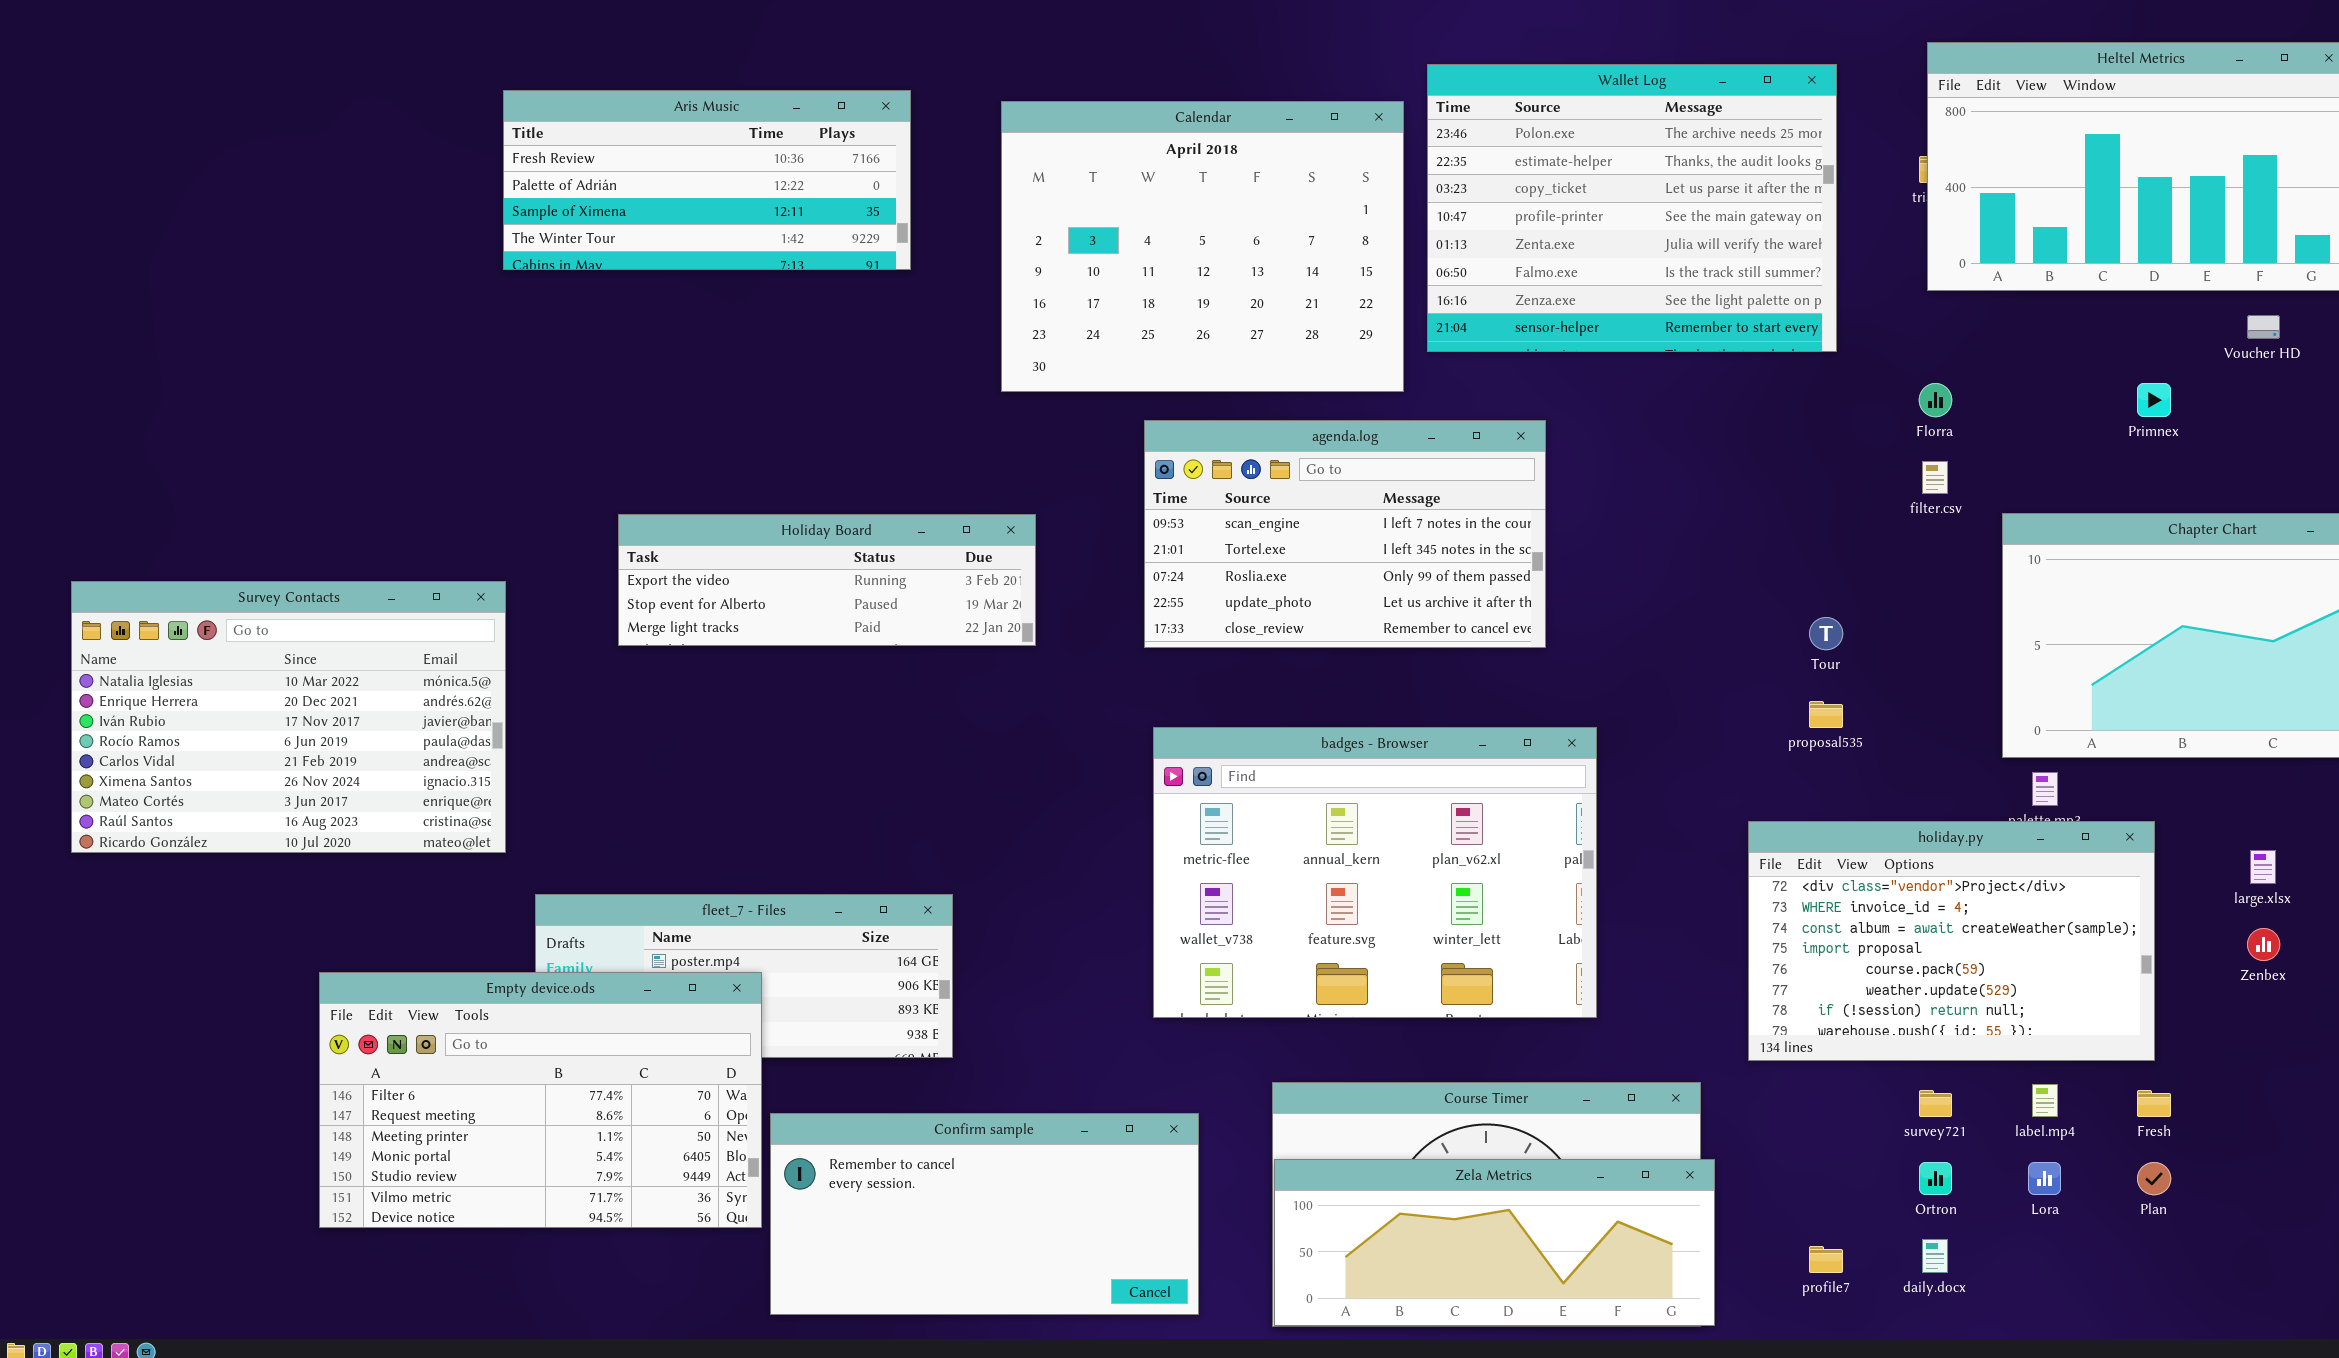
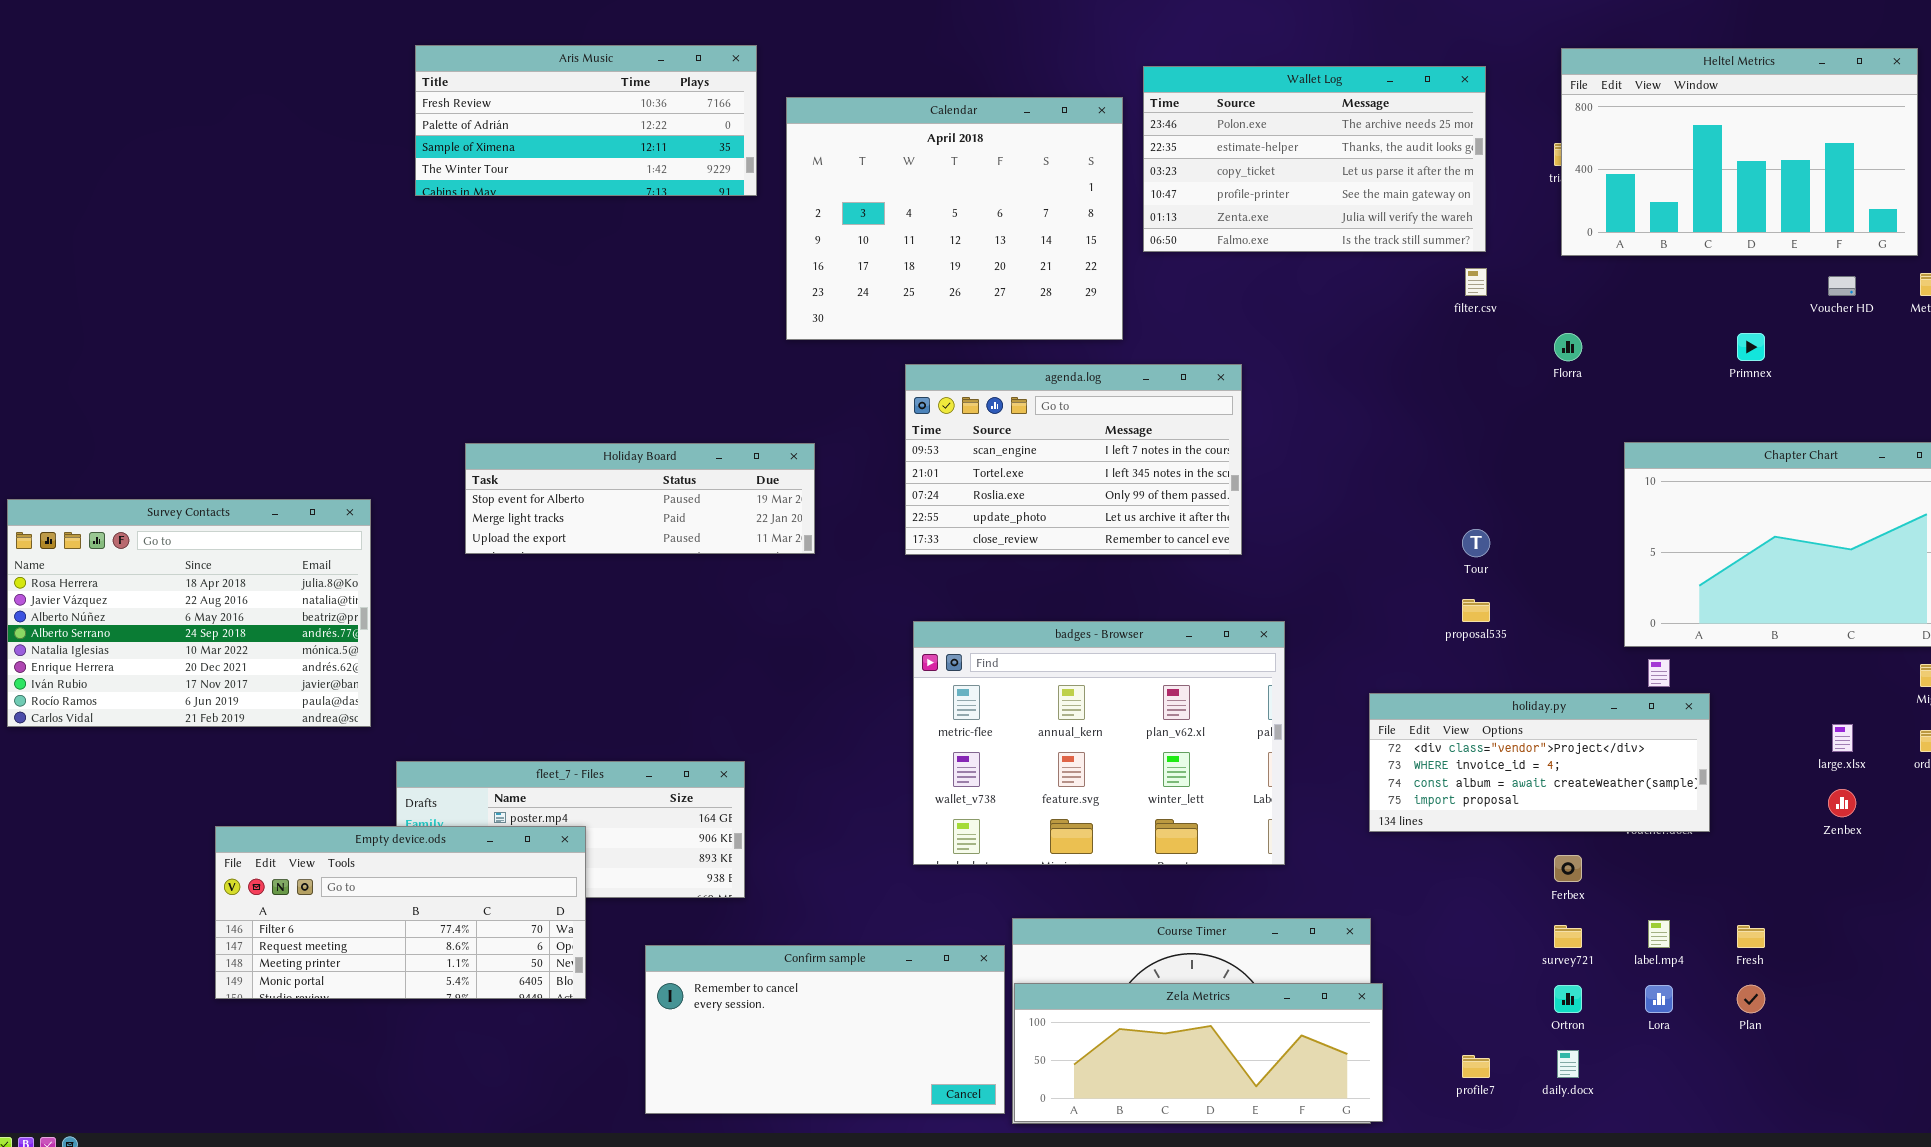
Wallet Log: [1427,64,1837,352] -> [1143,66,1486,252], resized
Aris Music: [503,90,911,270] -> [415,45,757,196], moved
filter.csv: [1922,461,1948,494] -> [1465,268,1487,296], moved
Holiday Board: [618,514,1036,646] -> [465,443,815,554], scrolled down 1 row
Survey Contacts: [71,581,506,853] -> [7,499,371,727], scrolled up 4 rows
holiday.py: [1748,821,2155,1061] -> [1369,693,1710,832], moved, resized
Empty device.ods: [319,972,762,1228] -> [215,826,586,999], resized
Confirm sample: [770,1113,1199,1315] -> [645,945,1005,1114], moved

